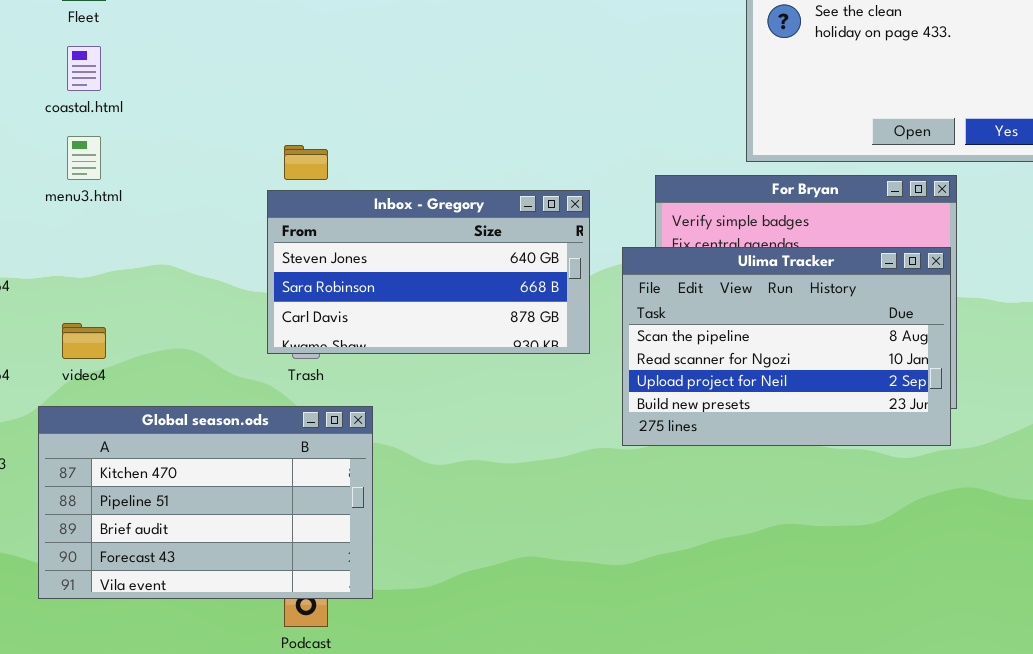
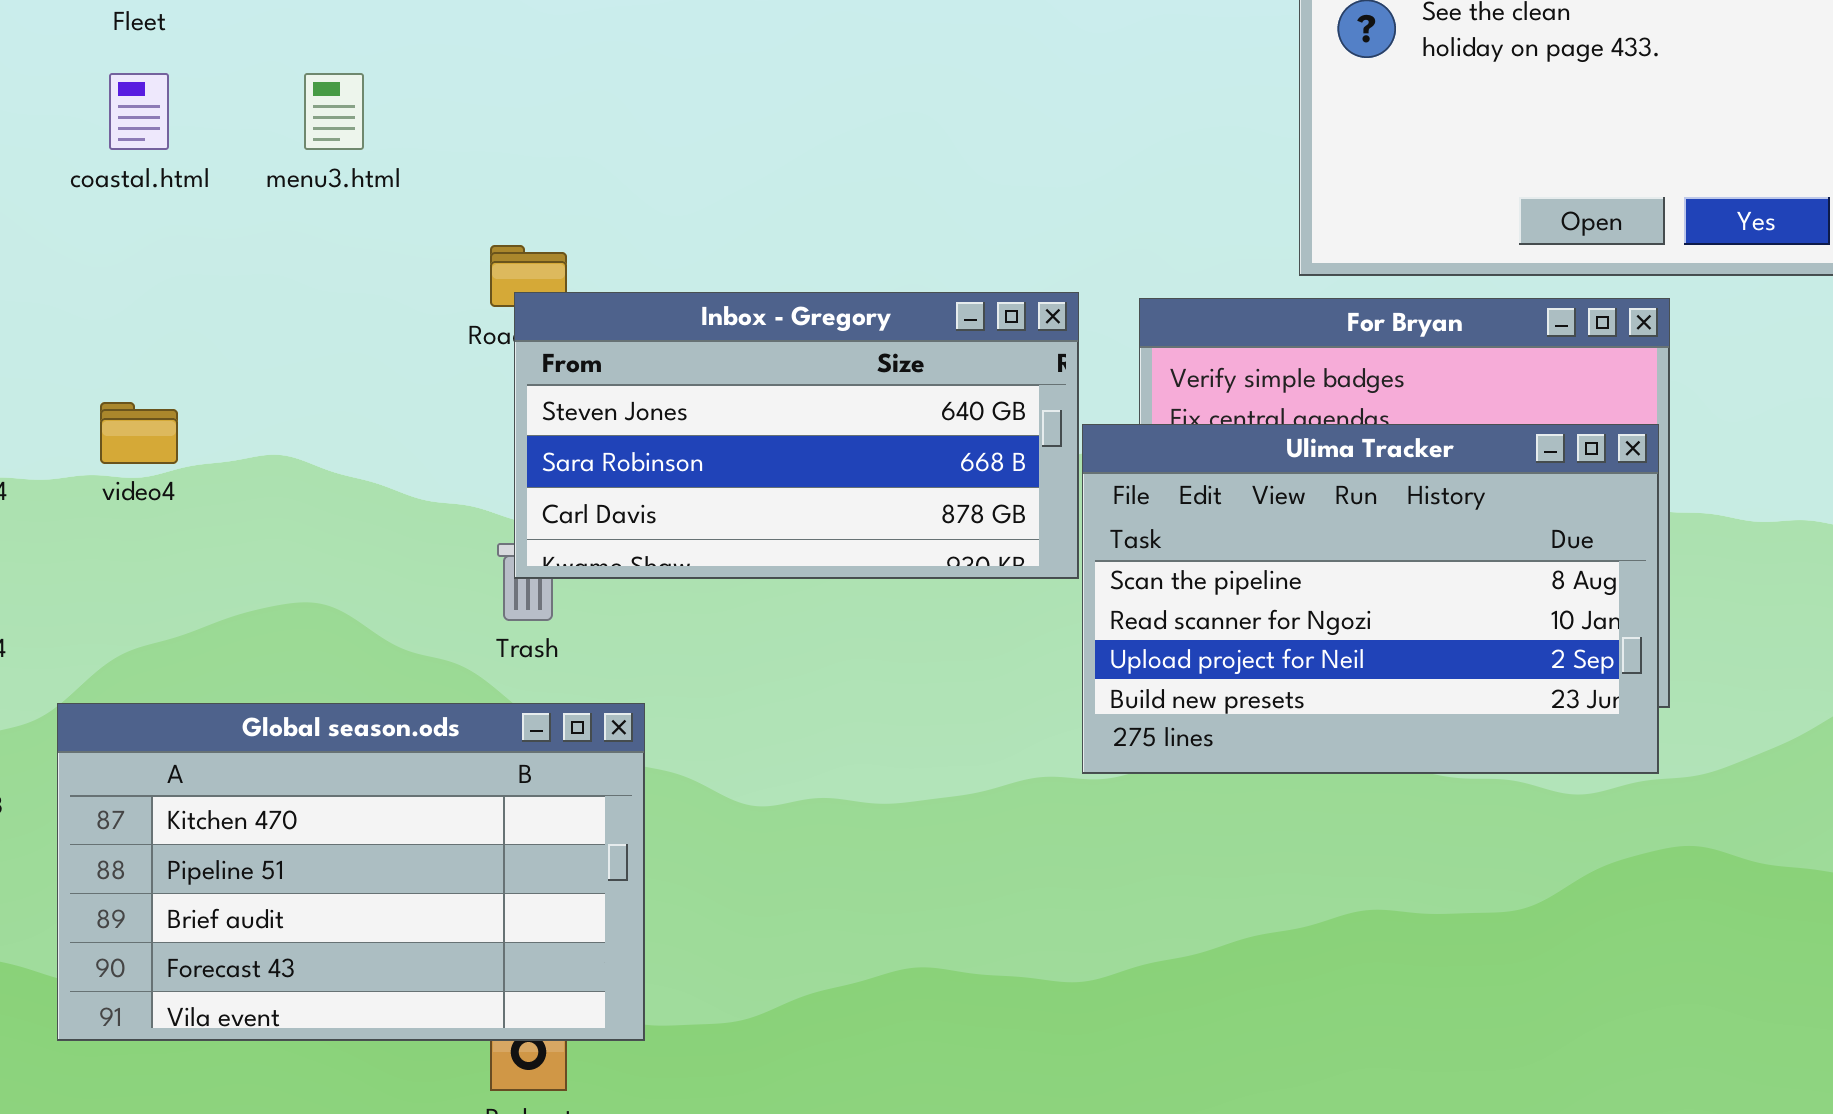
menu3.html: [67,136,101,180] -> [304,73,364,150], moved
Inbox - Gregory: [267,190,590,354] -> [514,292,1079,579], moved
video4: [62,323,106,359] -> [100,402,178,464], moved

